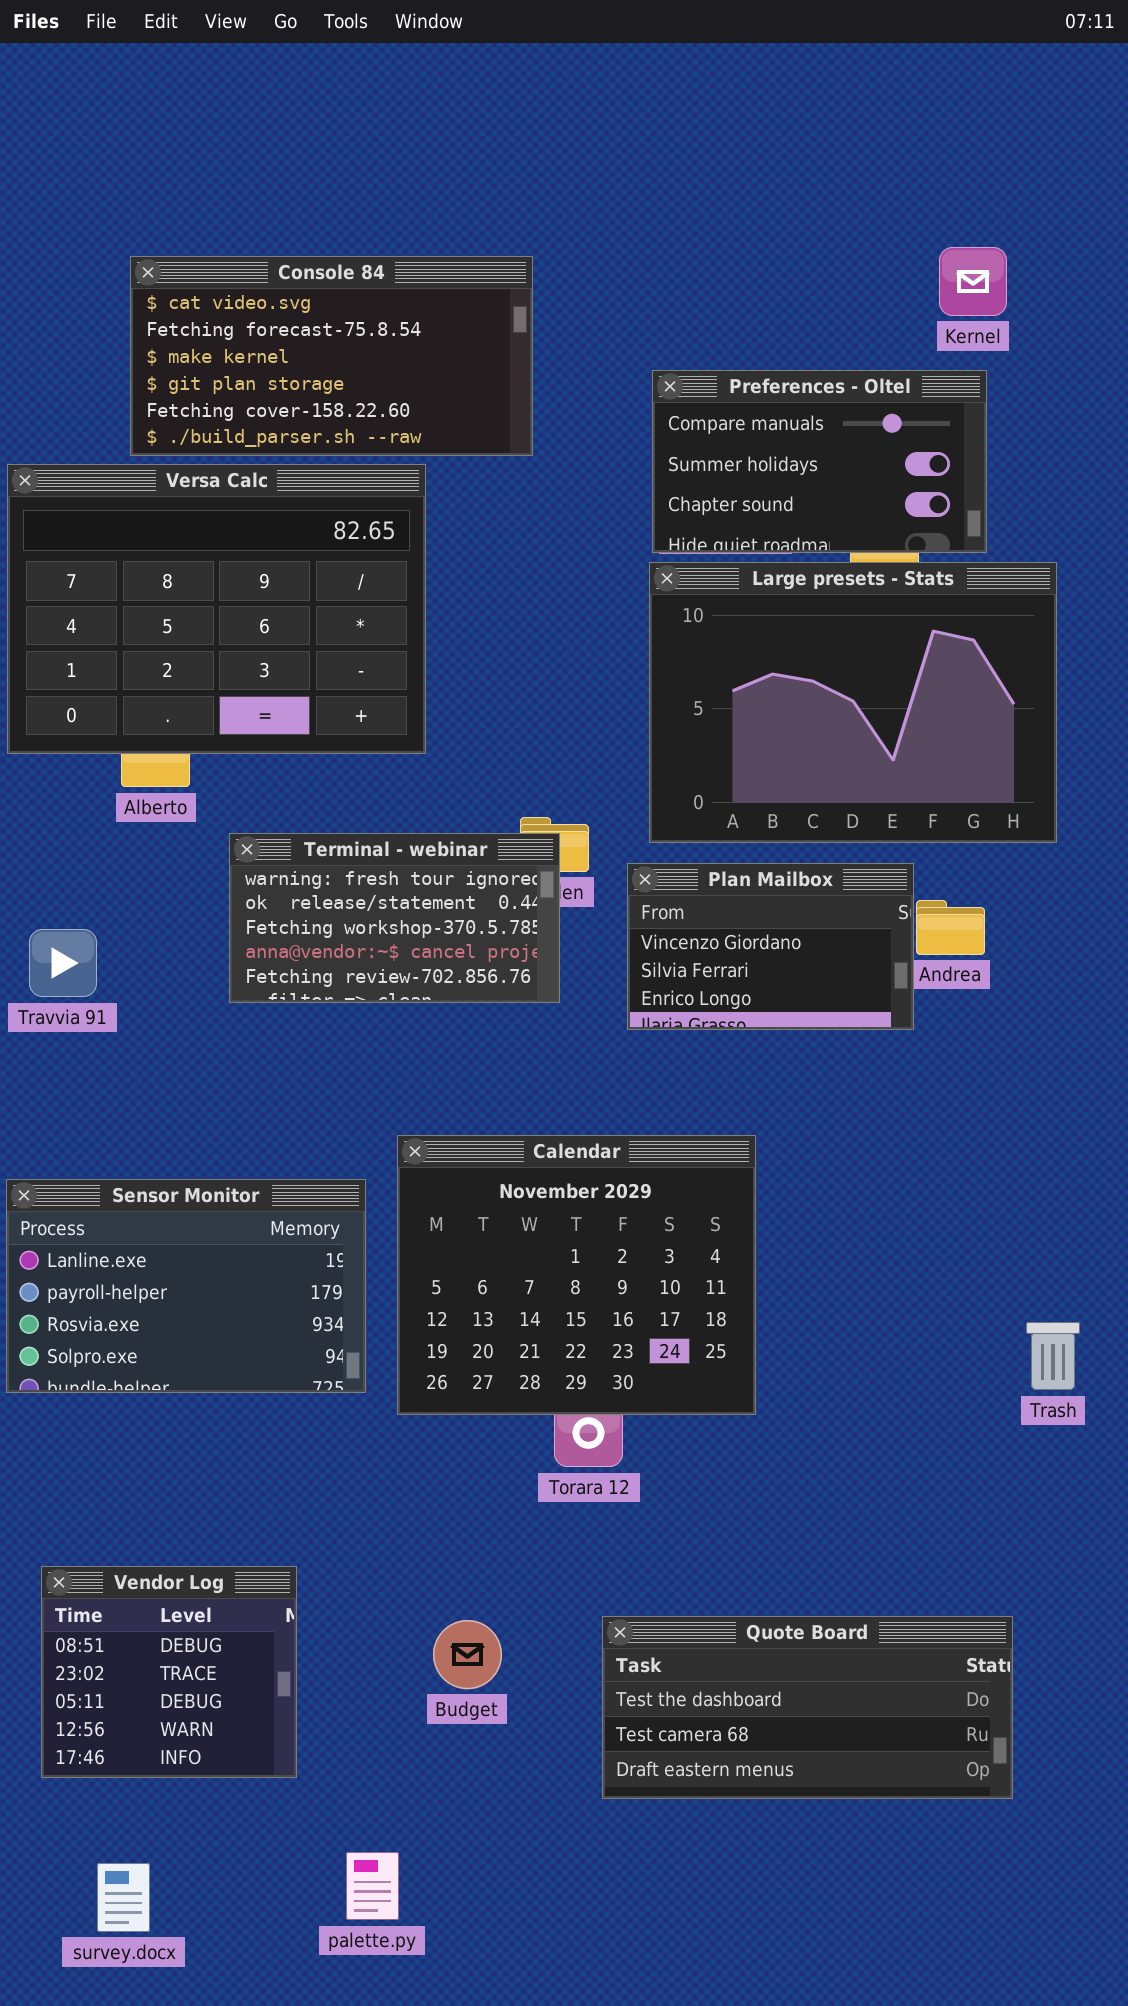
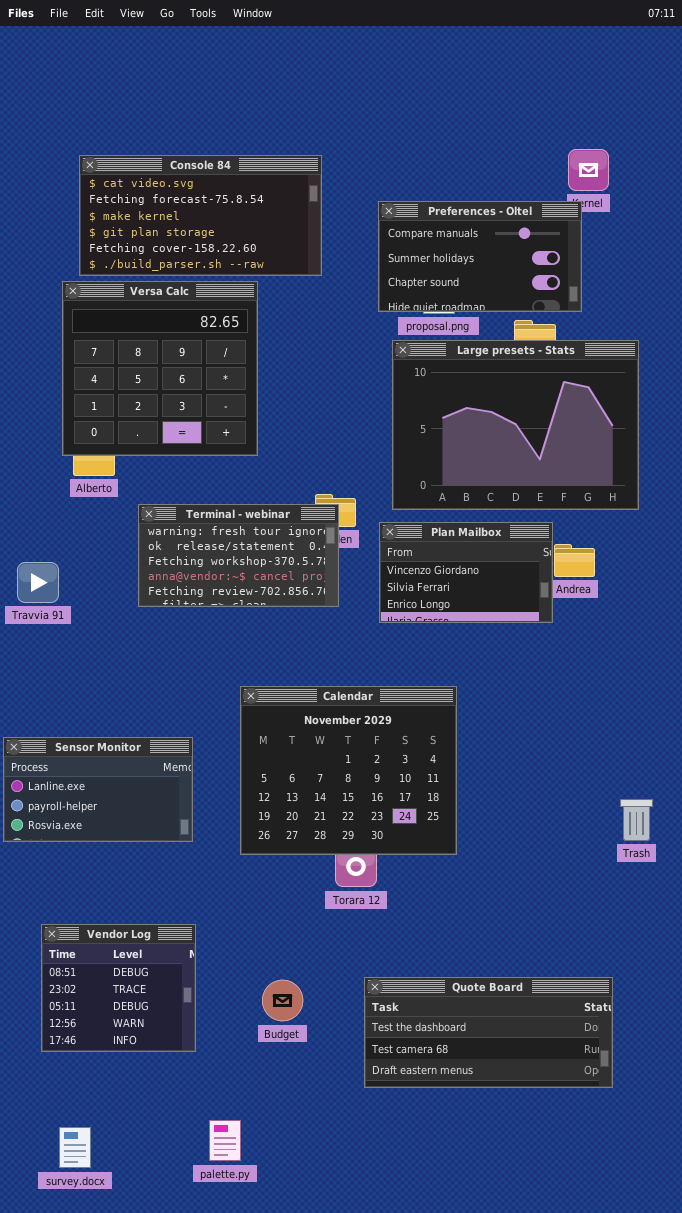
Preferences - Oltel: [652,370,987,553] -> [378,201,582,312], moved
Versa Calc: [7,464,426,754] -> [62,281,258,456], resized
Sensor Monitor: [6,1179,366,1393] -> [3,737,193,842], resized
Vendor Log: [41,1566,297,1778] -> [41,924,196,1052], moved

